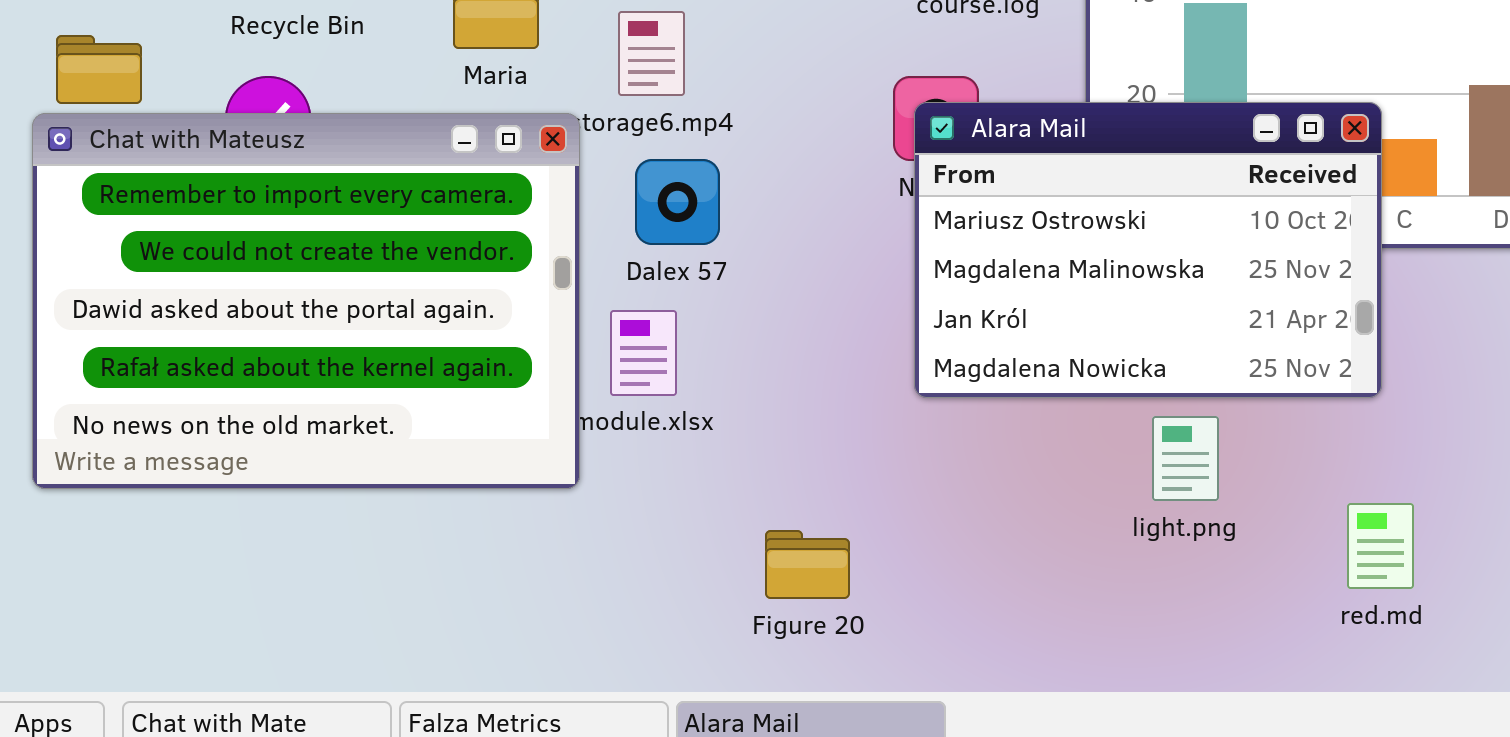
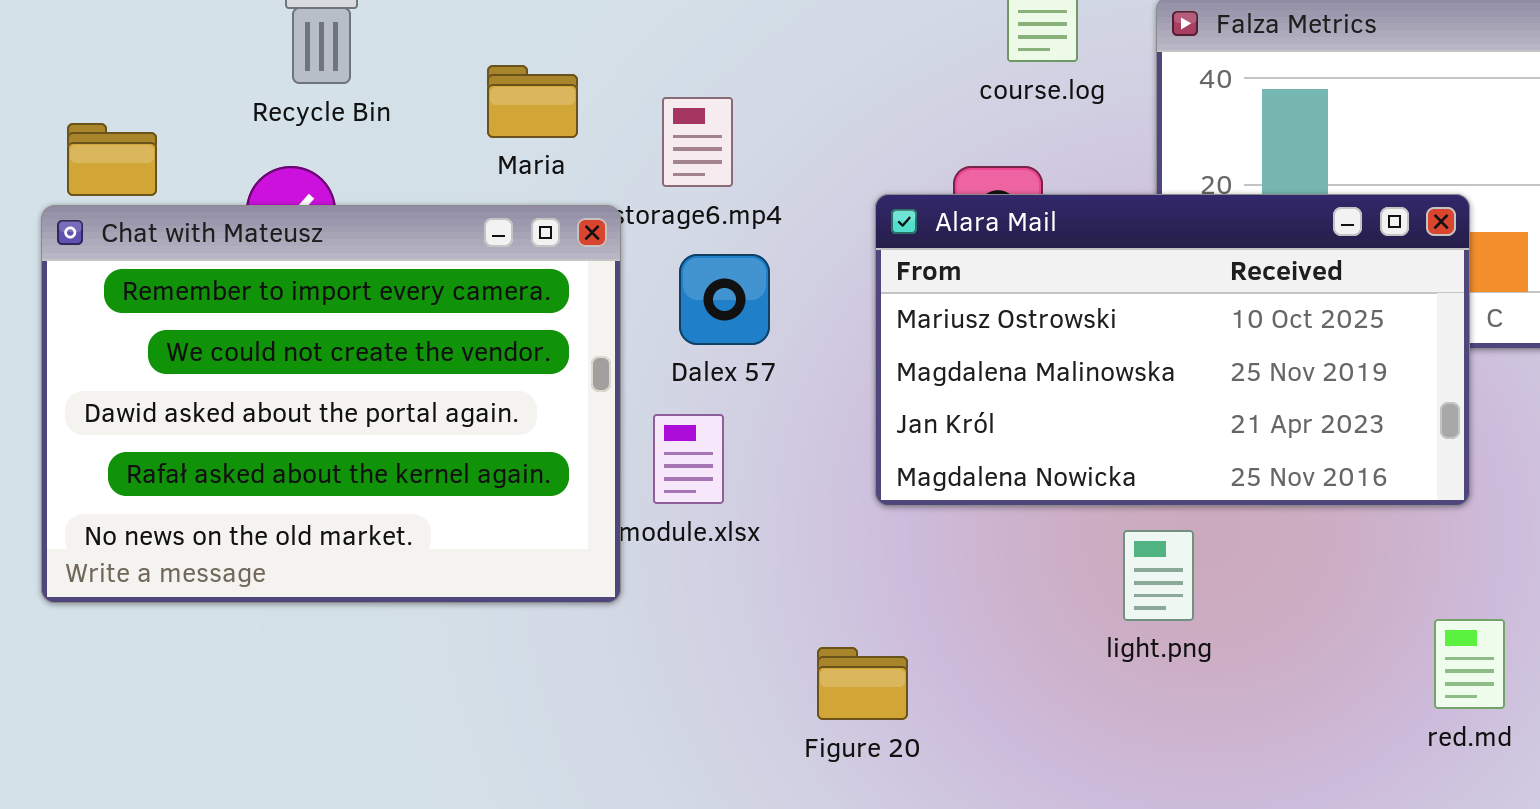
Alara Mail: [914,102,1382,398] -> [875,194,1470,506], resized
light.png: [1152,416,1219,501] -> [1123,530,1194,621], moved

